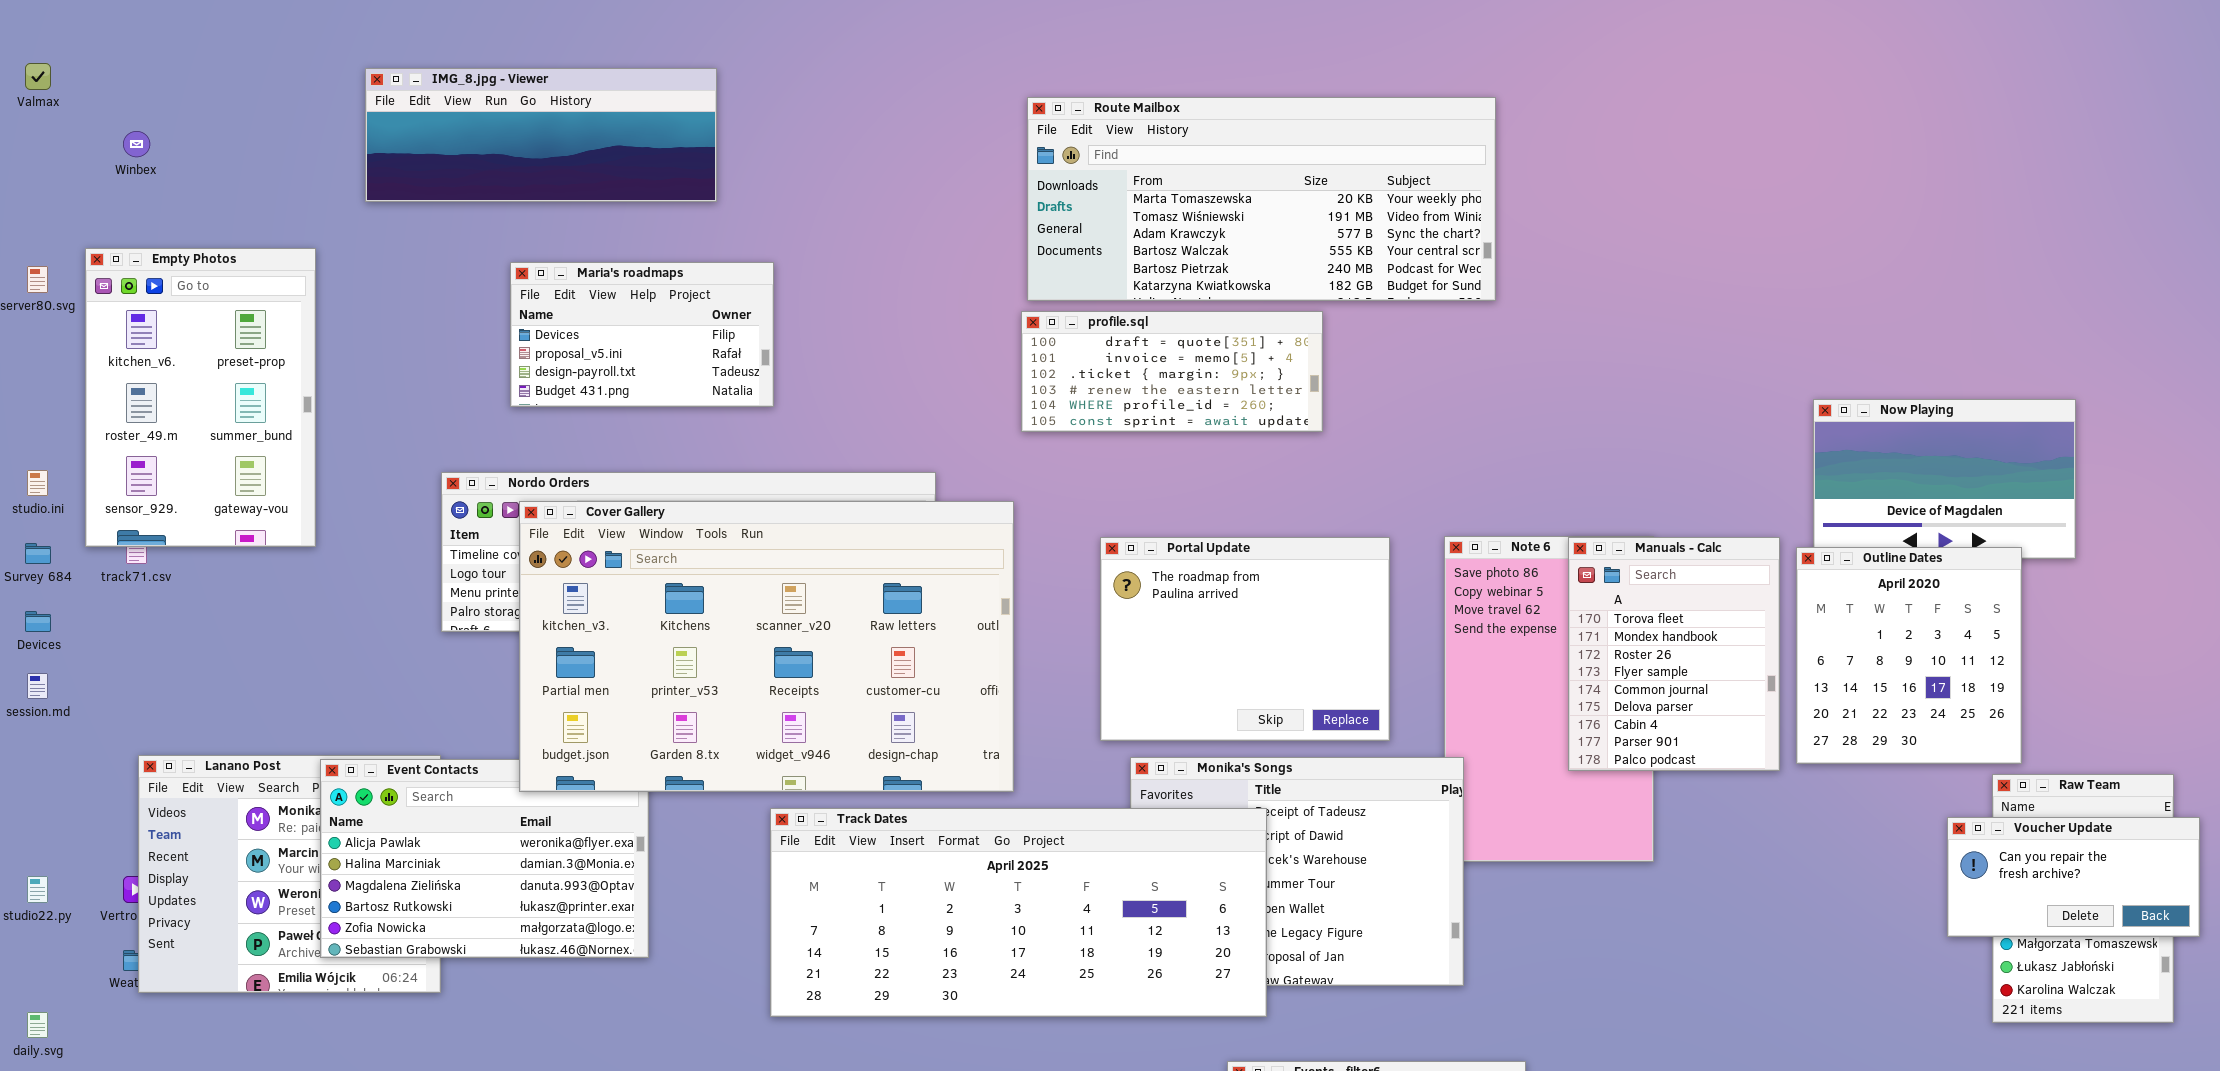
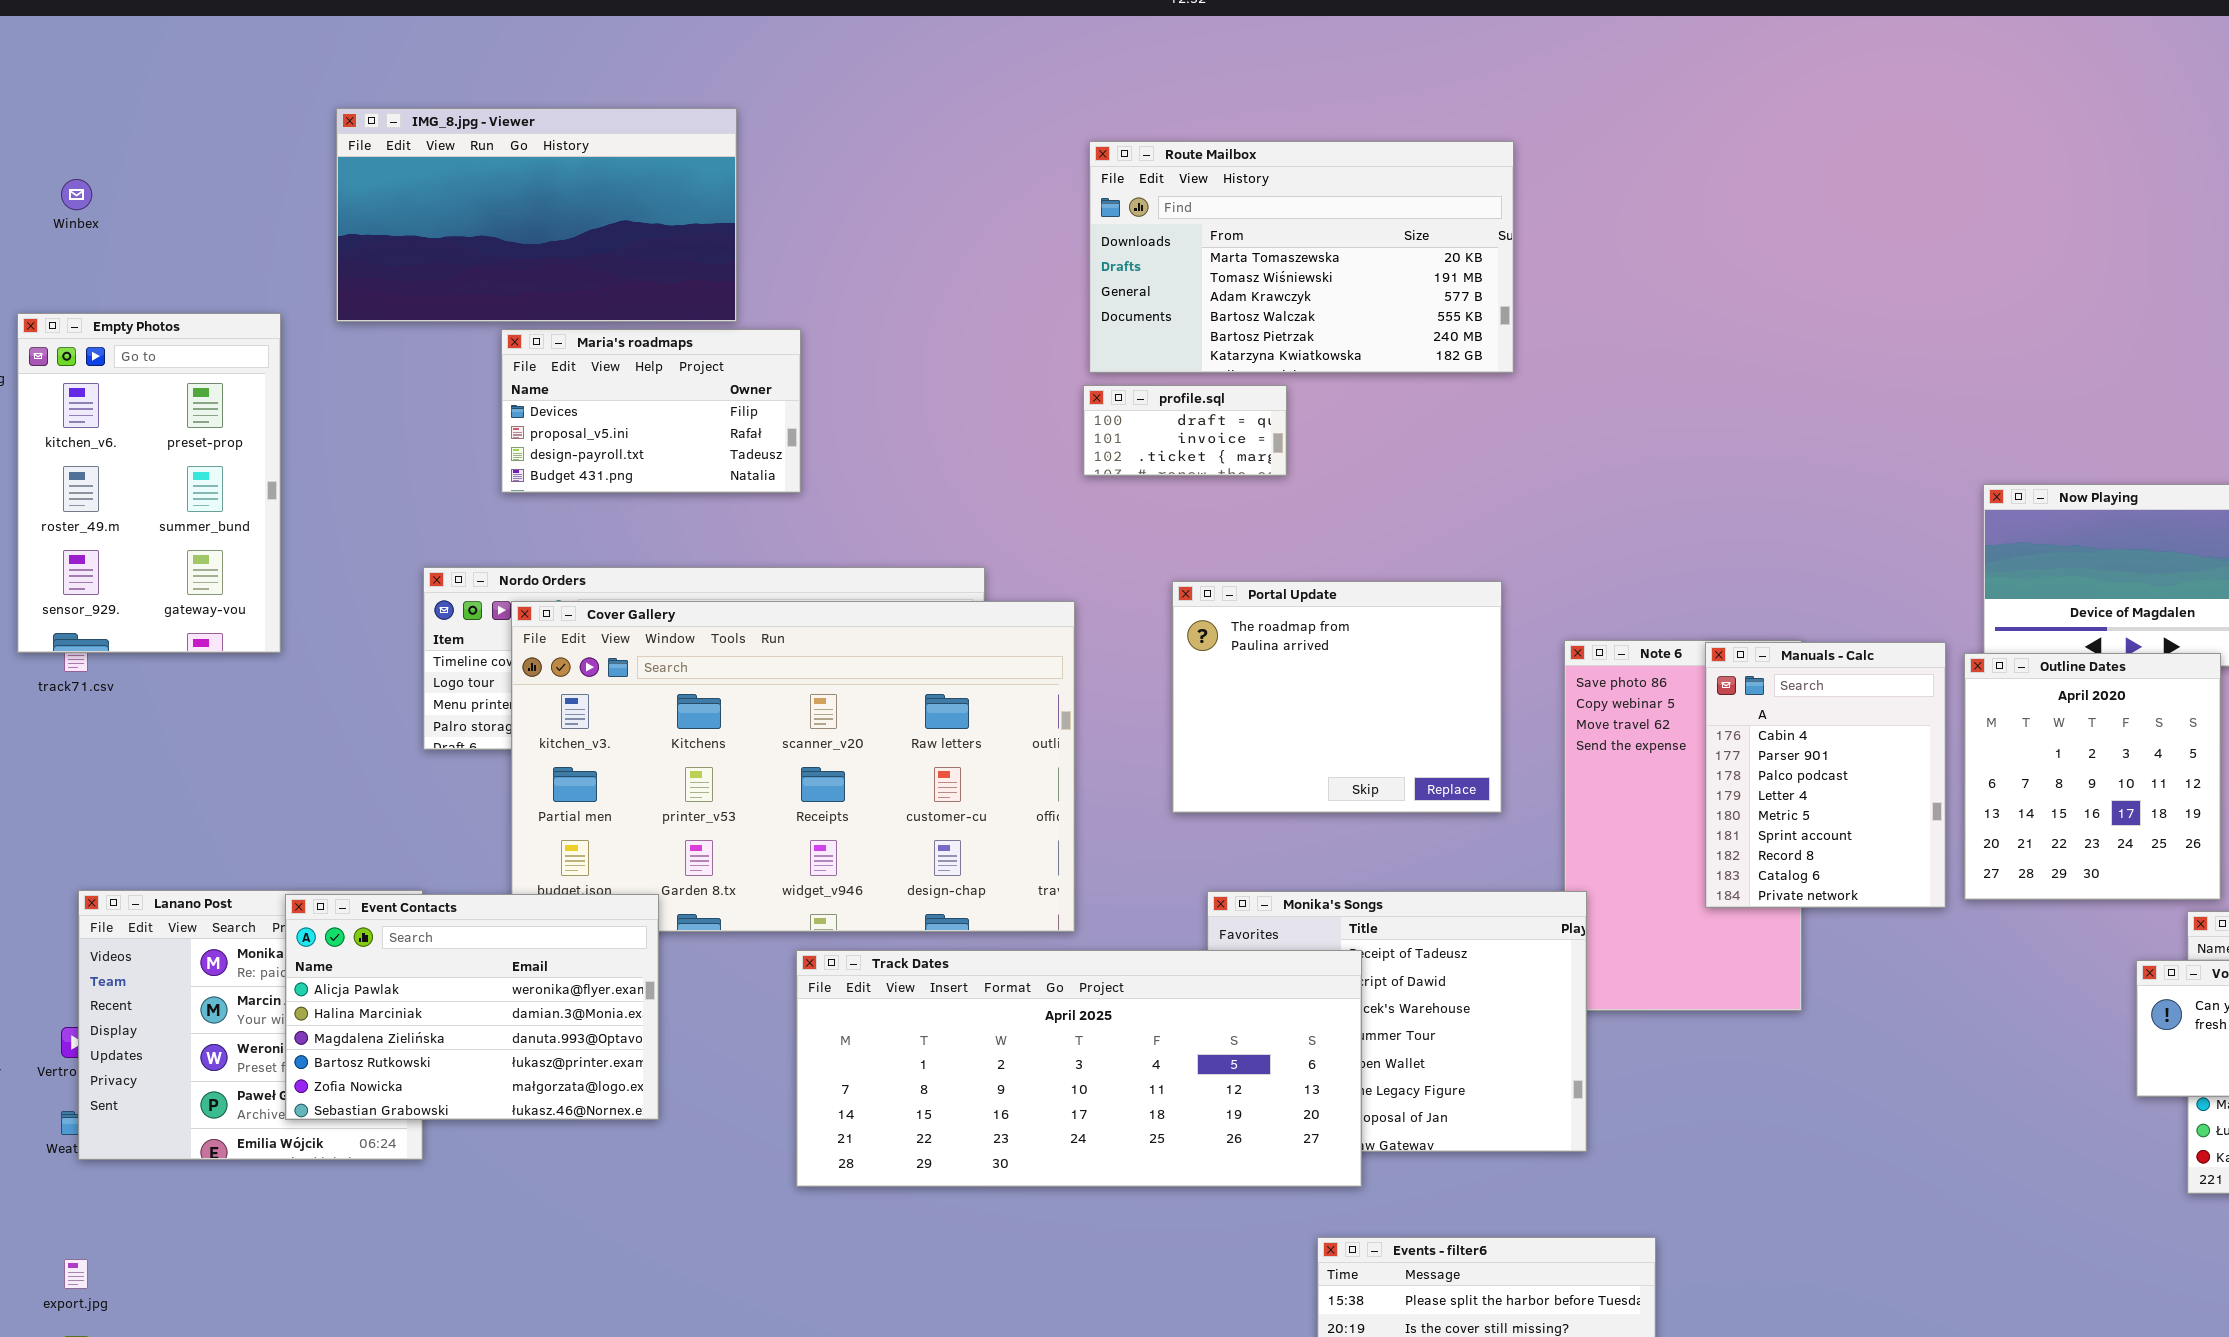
IMG_8.jpg - Viewer: [365,68,717,202] -> [336,108,737,322], resized
Route Mailbox: [1027,97,1496,301] -> [1089,141,1514,373], resized
profile.sql: [1021,311,1323,432] -> [1083,385,1287,476], resized
Portal Update: [1100,537,1390,741] -> [1172,581,1502,813], moved
Manuals - Calc: [1568,537,1780,771] -> [1705,642,1946,908], scrolled down 6 rows
Event Contacts: [320,759,649,958] -> [285,894,659,1120], raised

